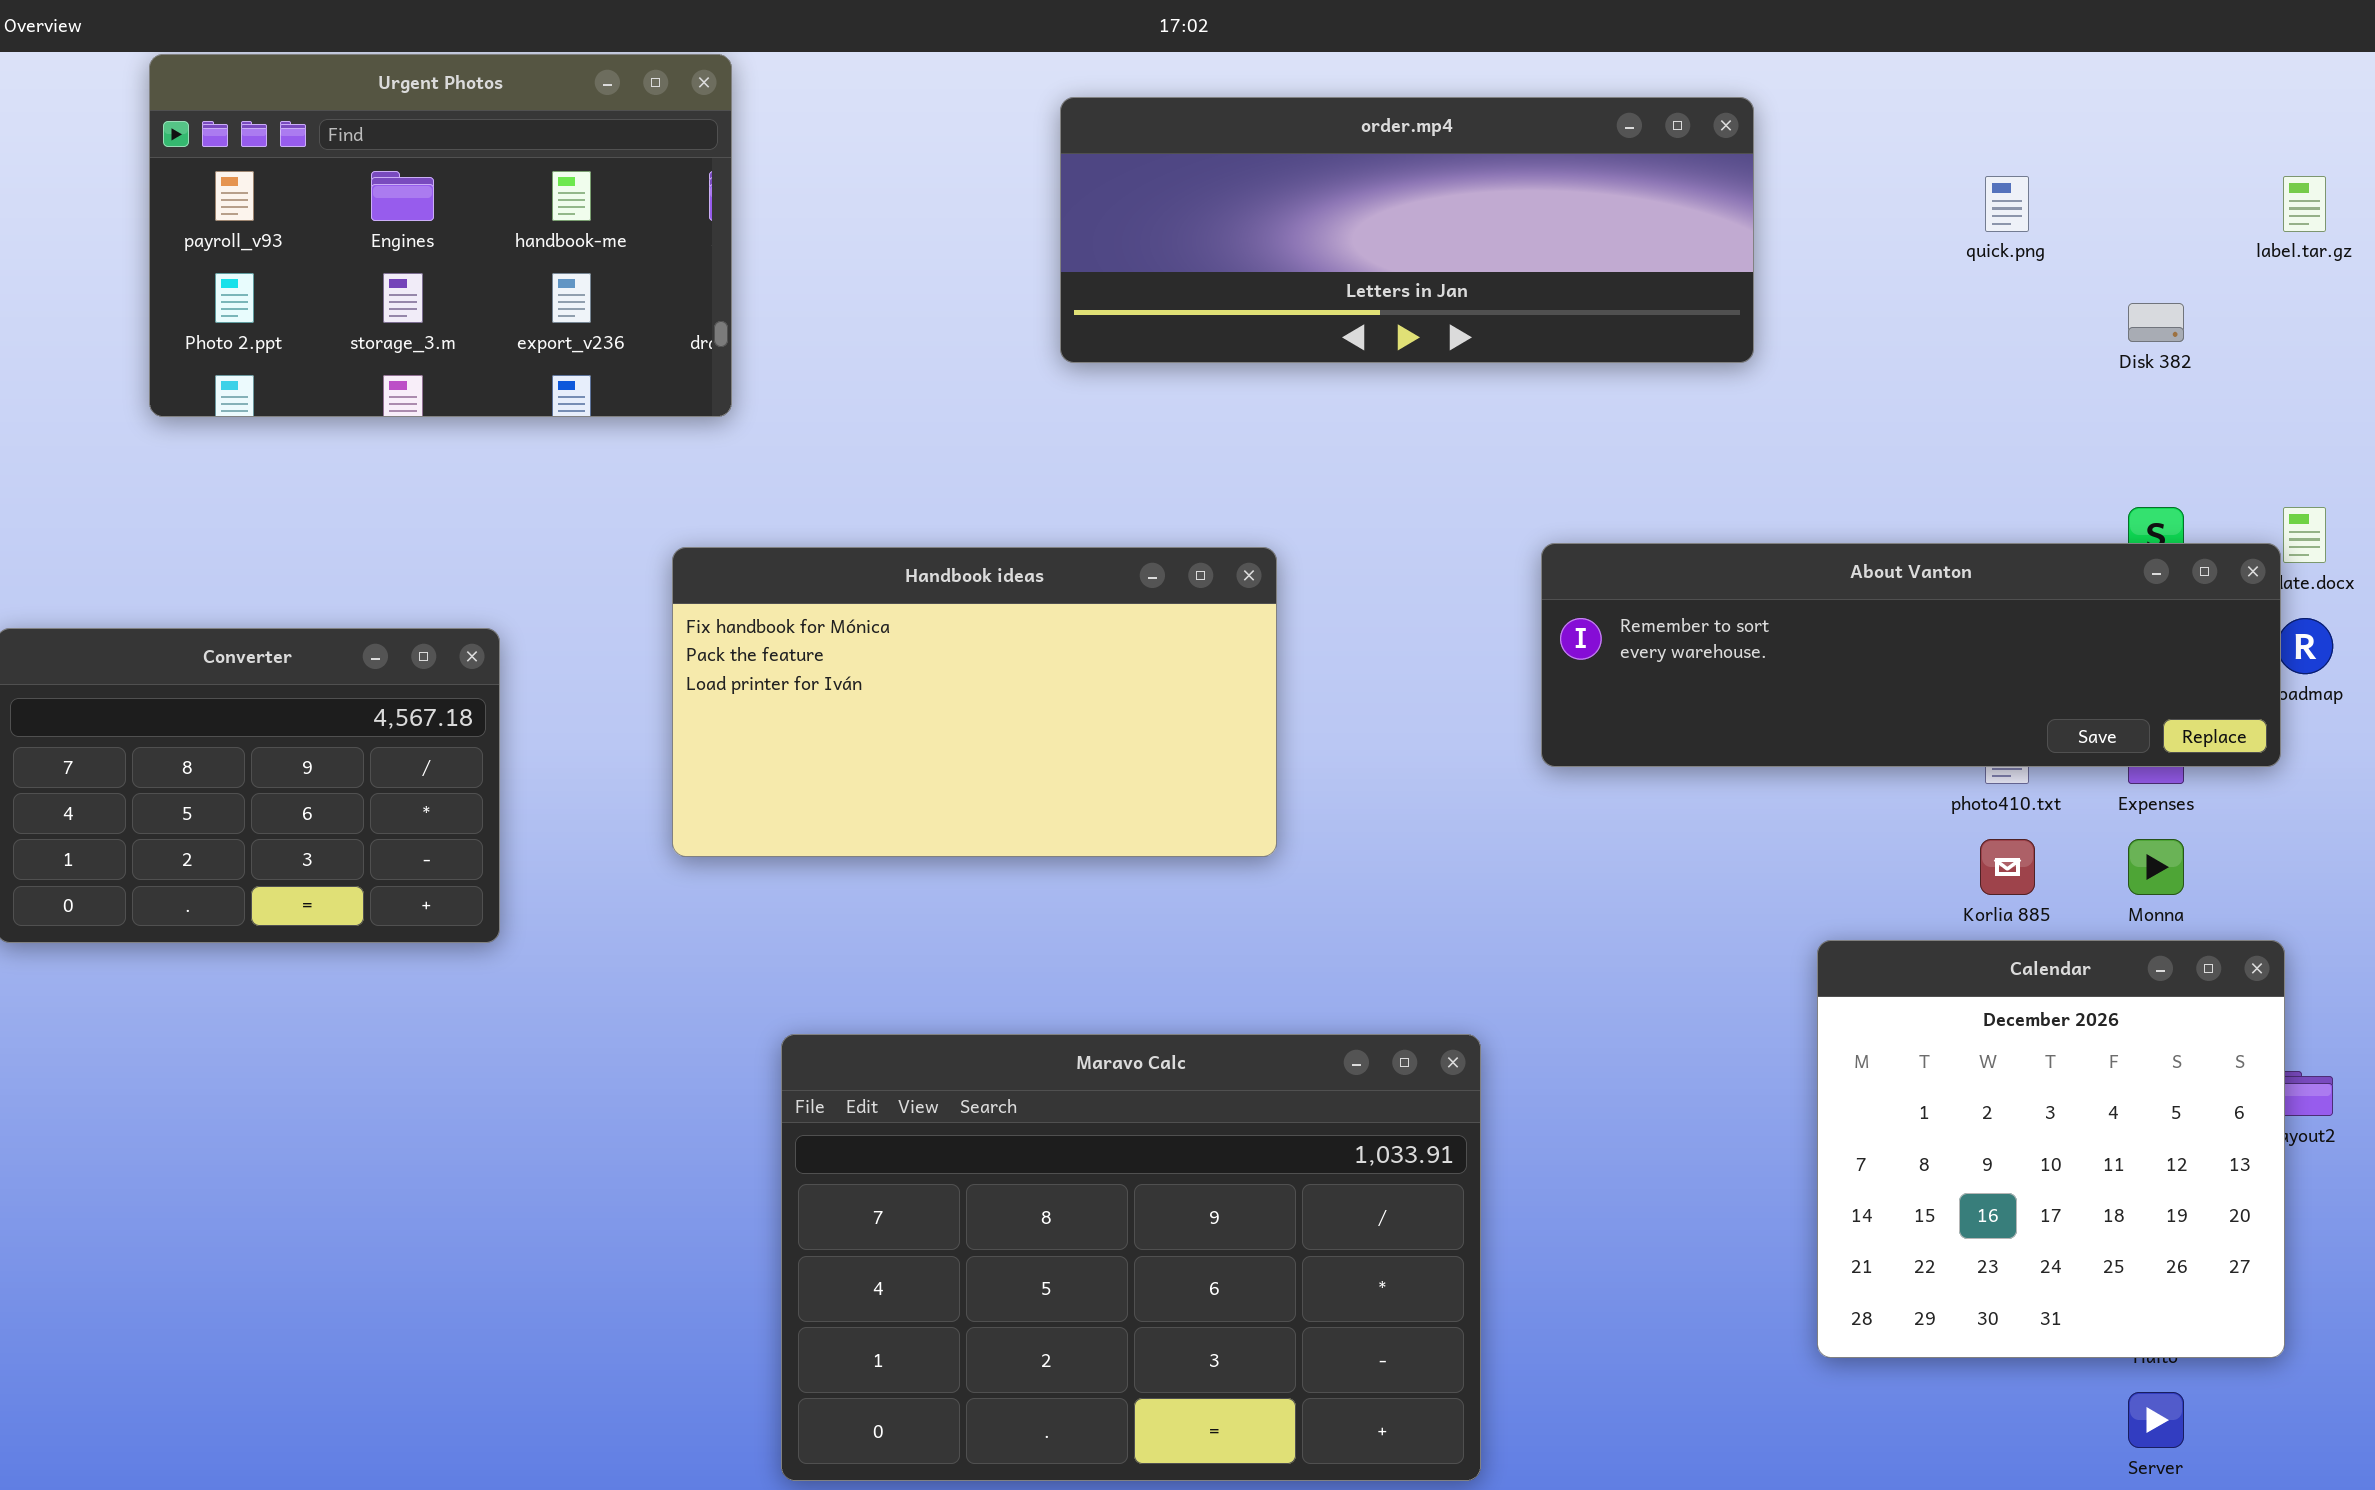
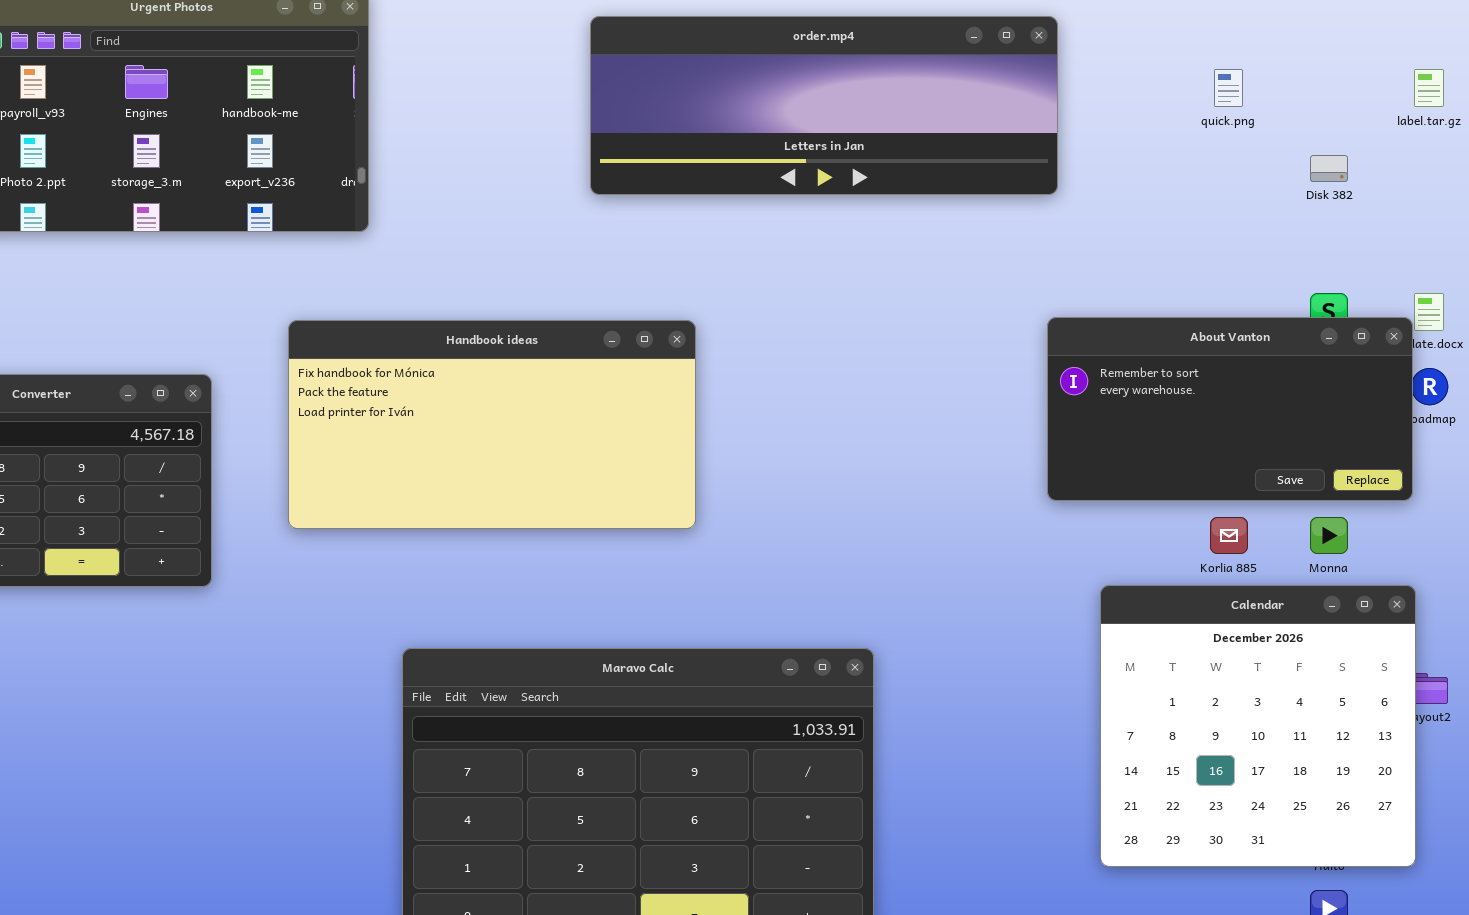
About Vanton: [1541,543,2281,767] -> [1047,317,1413,501], resized
Handbook ideas: [672,547,1277,857] -> [288,320,696,529], moved

